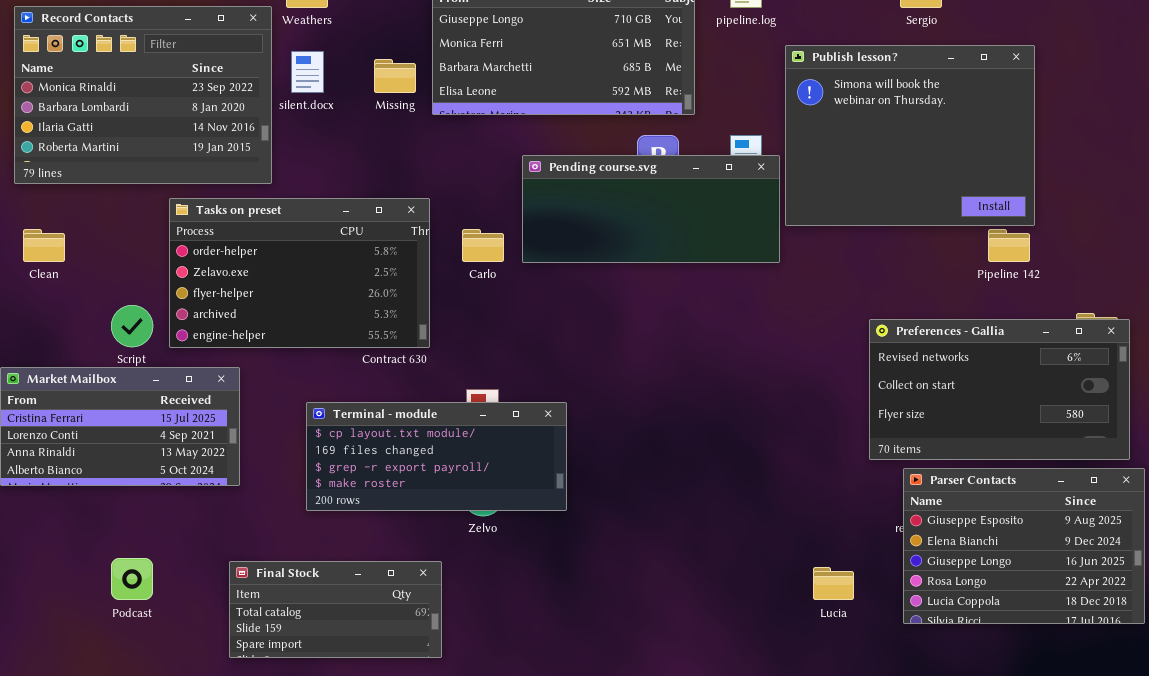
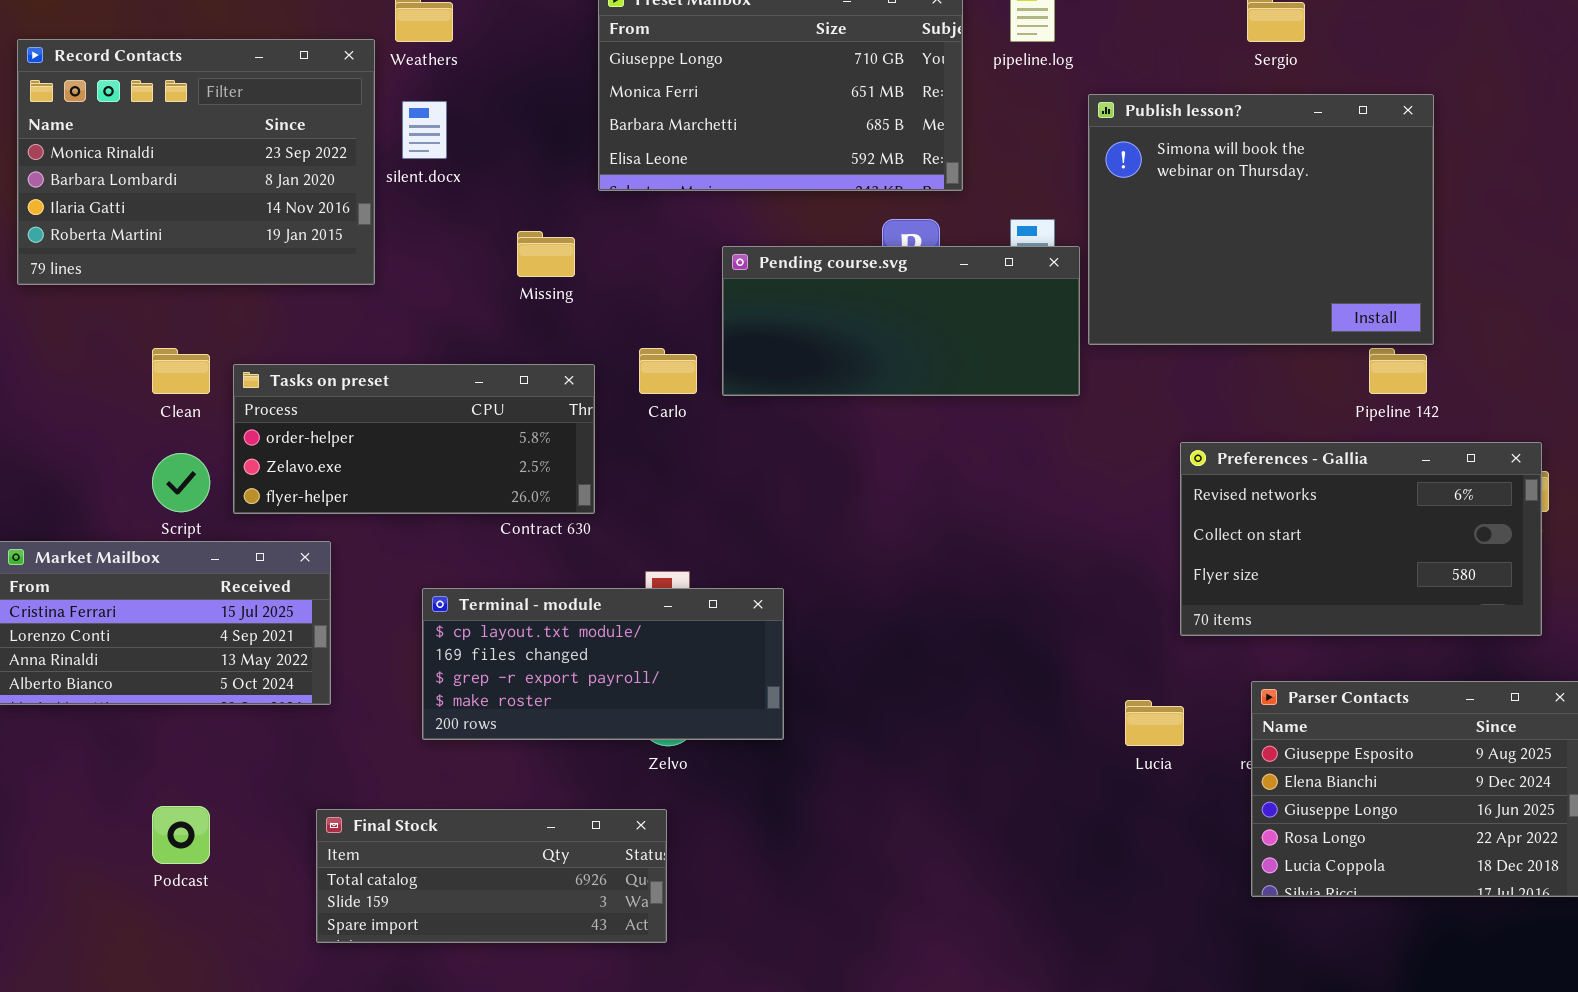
Missing: [374,59,416,93] -> [517,231,575,277], moved
Tasks on preset: [169,198,430,348] -> [233,364,595,514], resized
Clean: [23,229,65,262] -> [152,348,210,394], moved
Preferences - Gallia: [869,319,1130,460] -> [1180,442,1542,636], moved
Final Stock: [229,561,442,658] -> [316,809,667,943], resized
Lucia: [813,567,854,600] -> [1125,700,1184,746], moved

